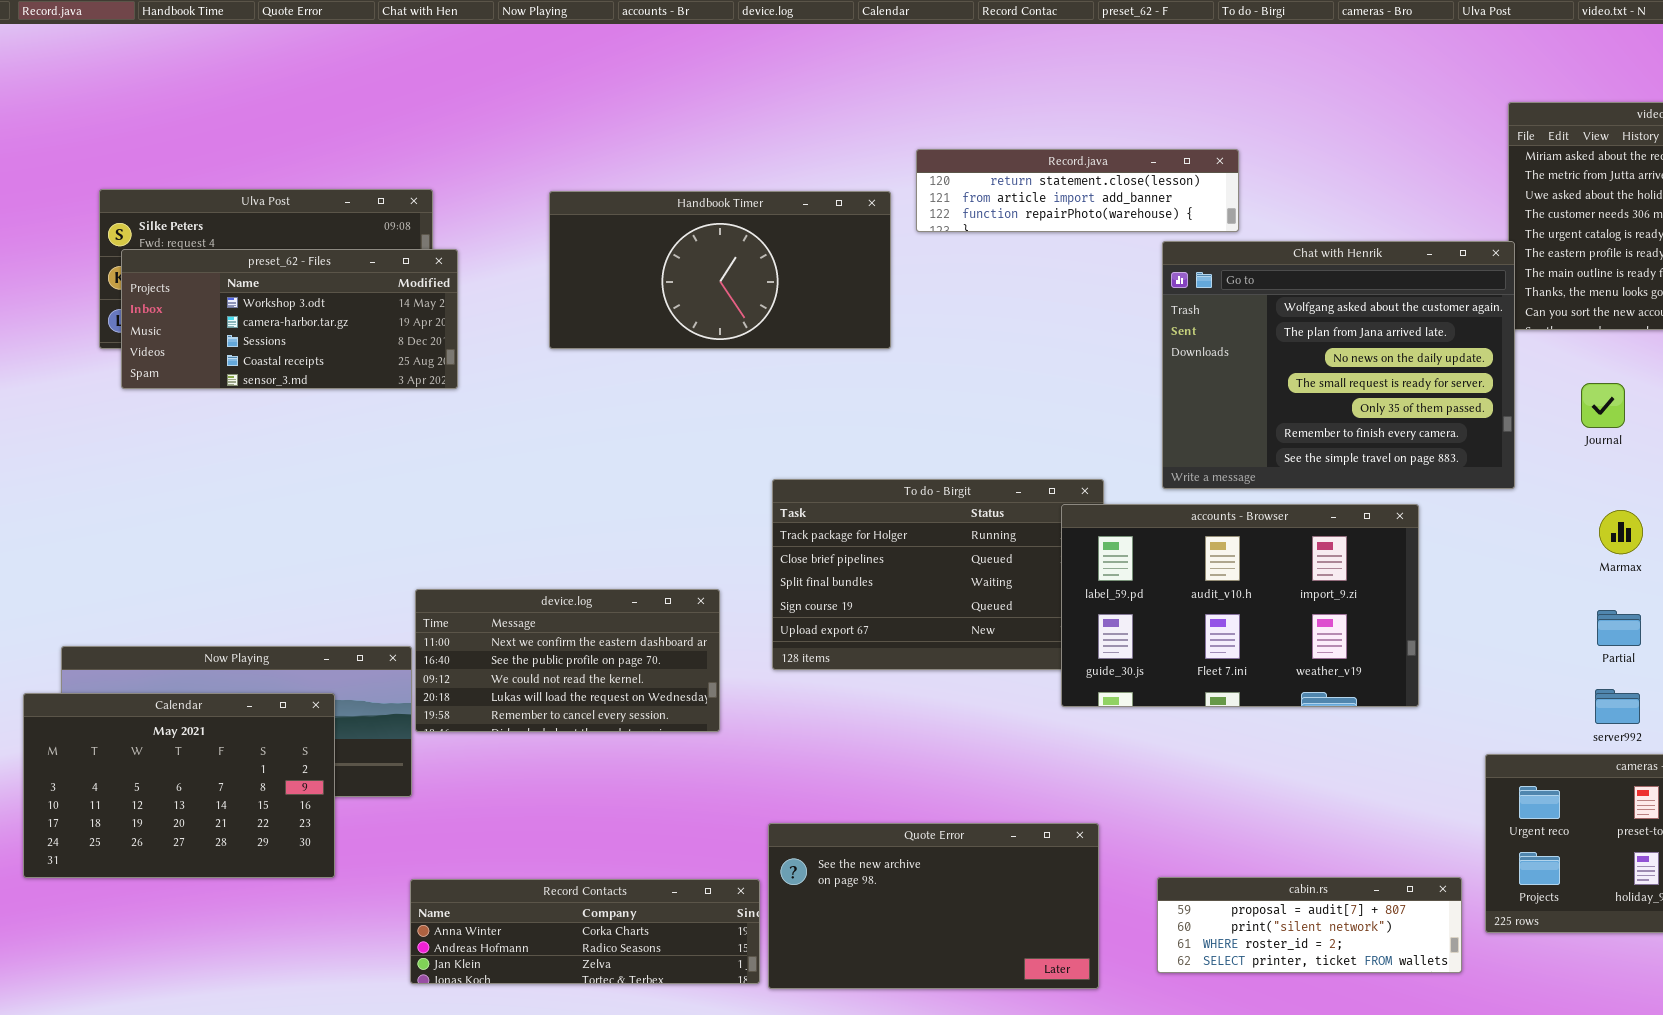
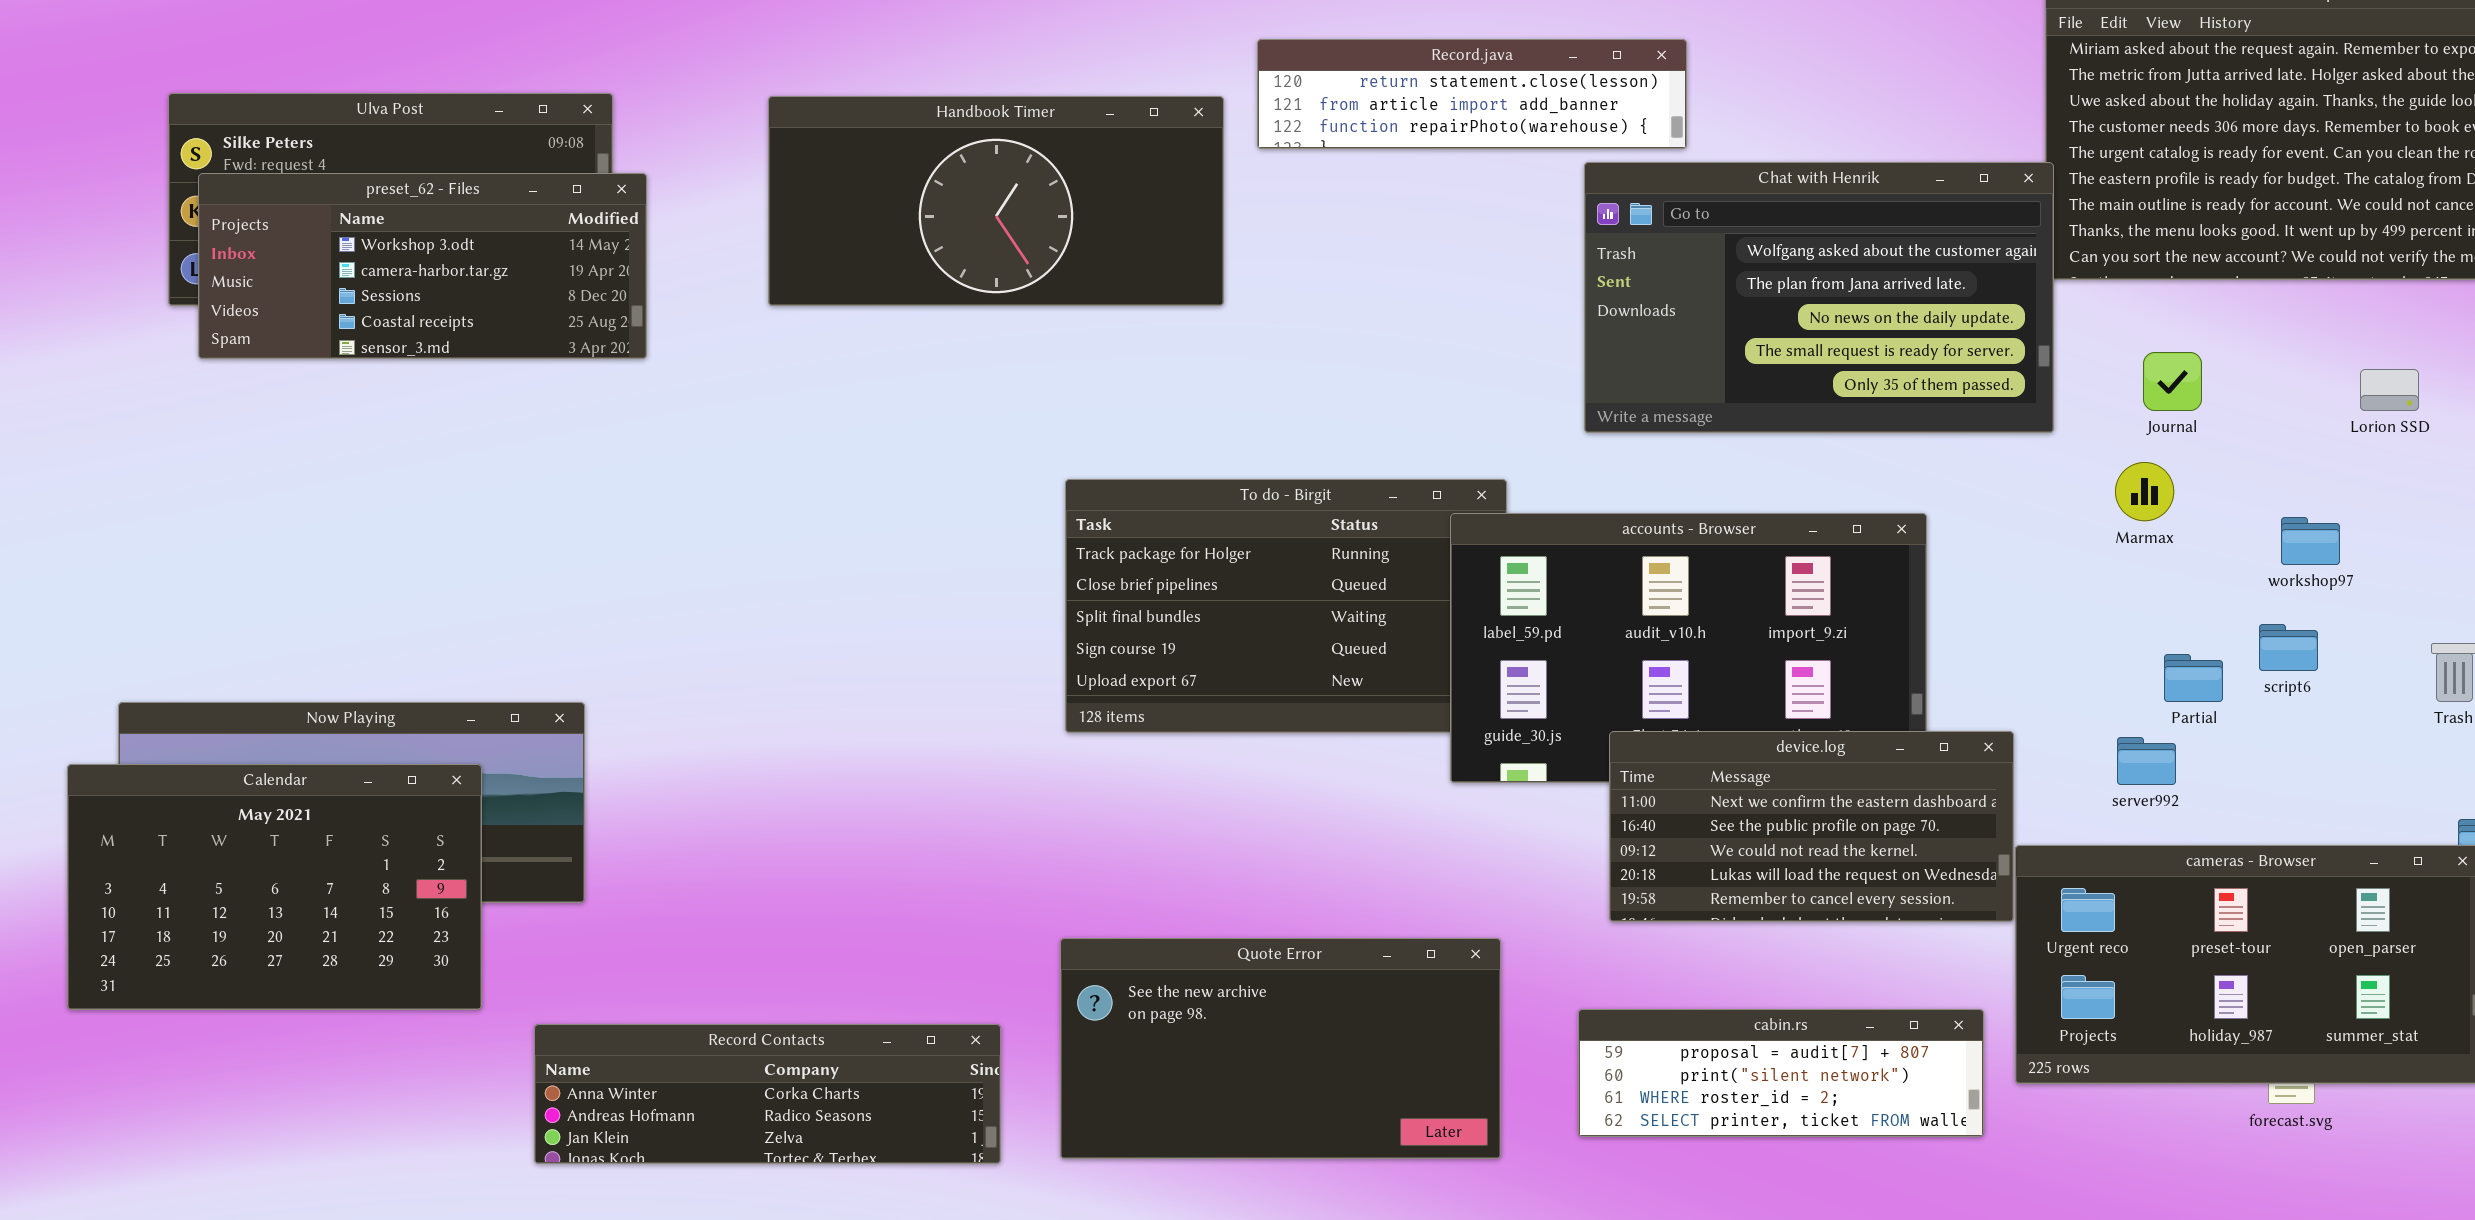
Chat with Henrik: [1162,241,1515,489] -> [1584,162,2054,433], resized
Marmax: [1599,510,1643,554] -> [2115,462,2174,521], moved
device.log: [415,589,720,732] -> [1609,731,2014,922], moved
server992: [1595,689,1640,724] -> [2117,737,2176,785], moved
Record Contacts: [410,879,760,984] -> [534,1024,1001,1164], moved

